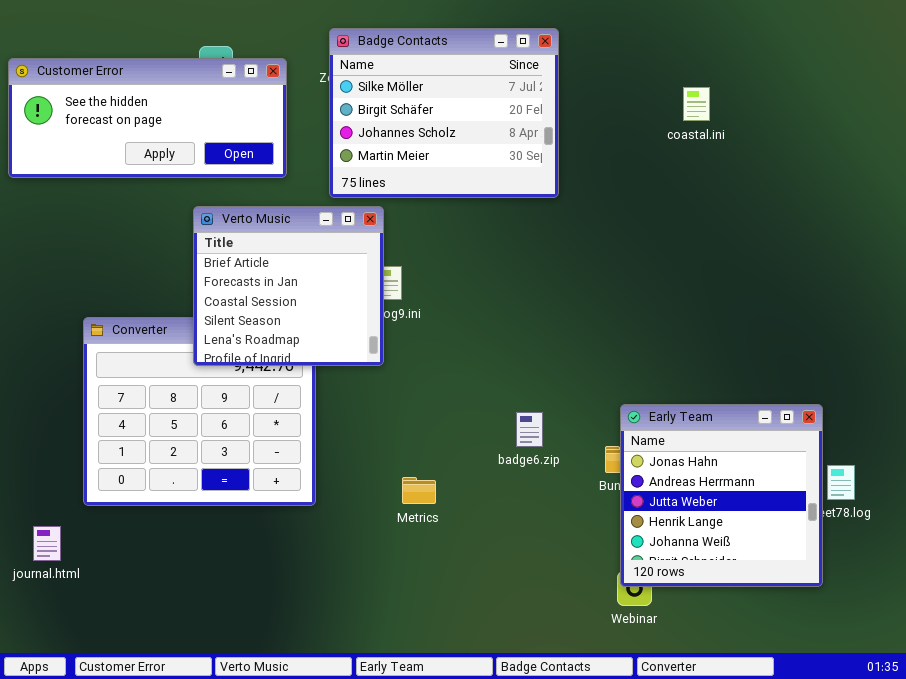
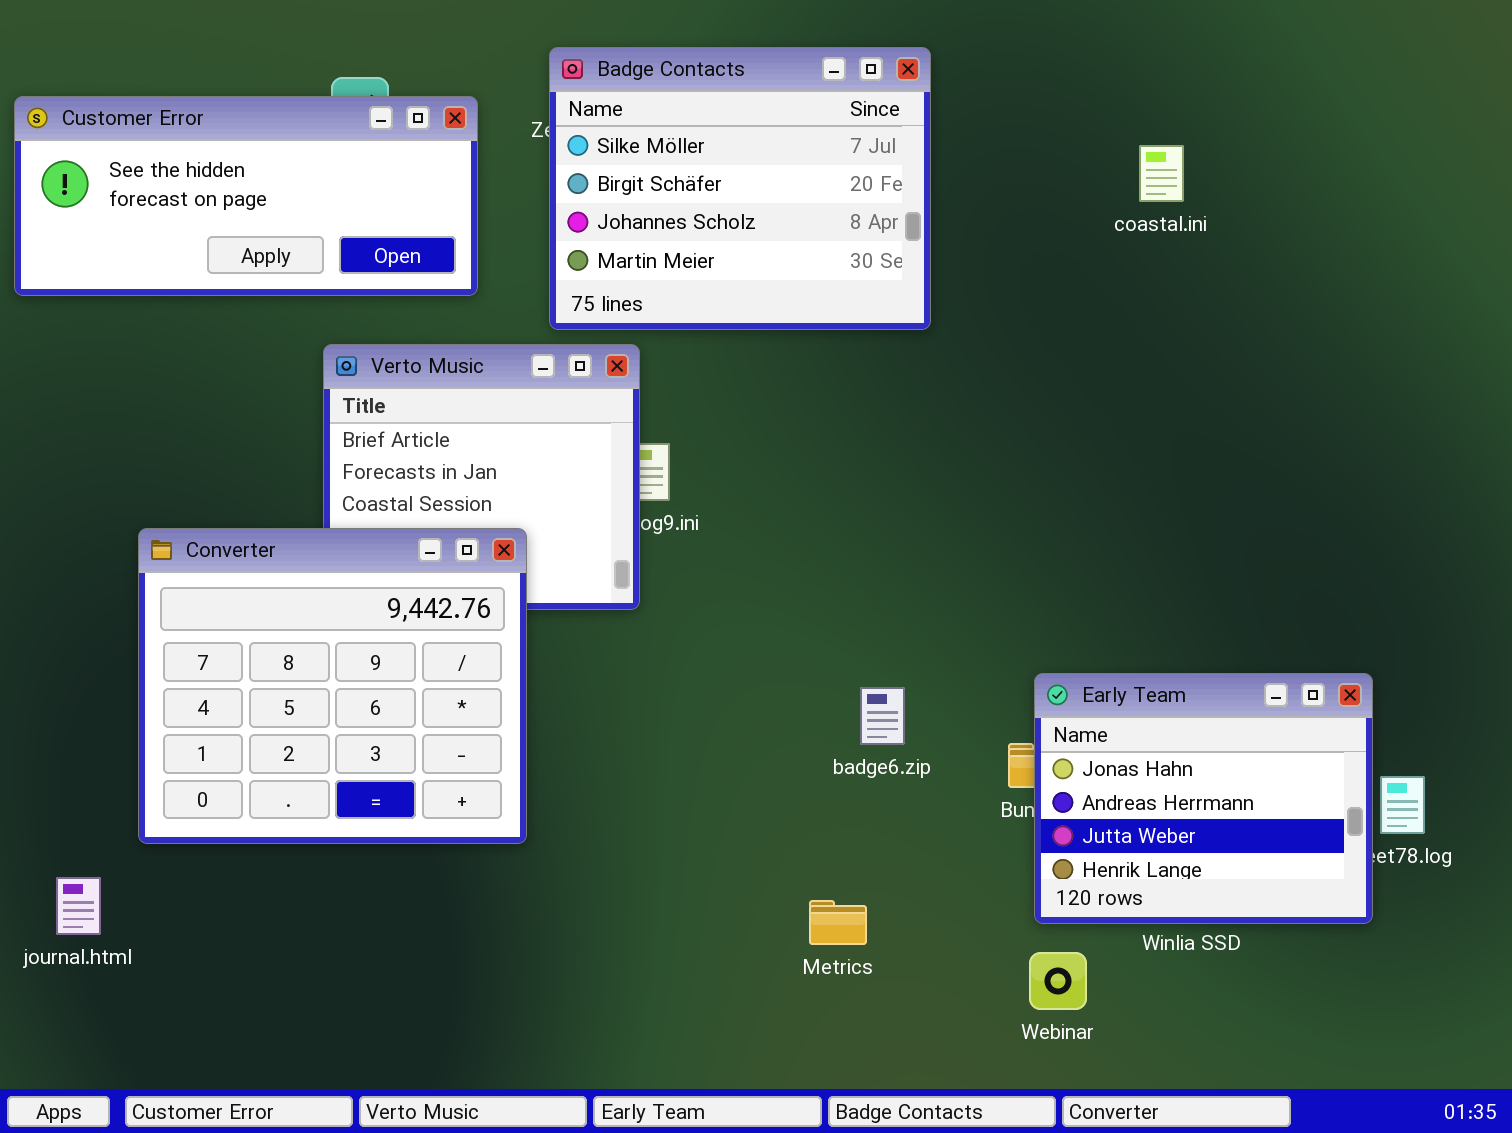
Converter: [83,317,316,506] -> [138,528,527,844], raised
Early Team: [620,404,823,587] -> [1034,673,1373,924], resized
Metrics: [402,477,436,504] -> [809,900,867,945], moved

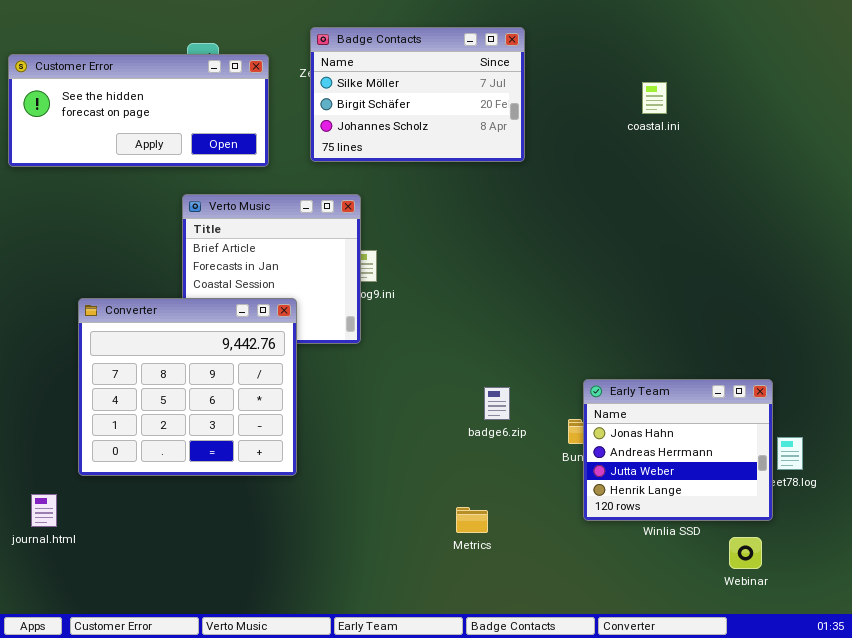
Badge Contacts: [549,47,931,330] -> [310,27,525,162], resized
Webinar: [1029,952,1087,1010] -> [729,537,762,569], moved

